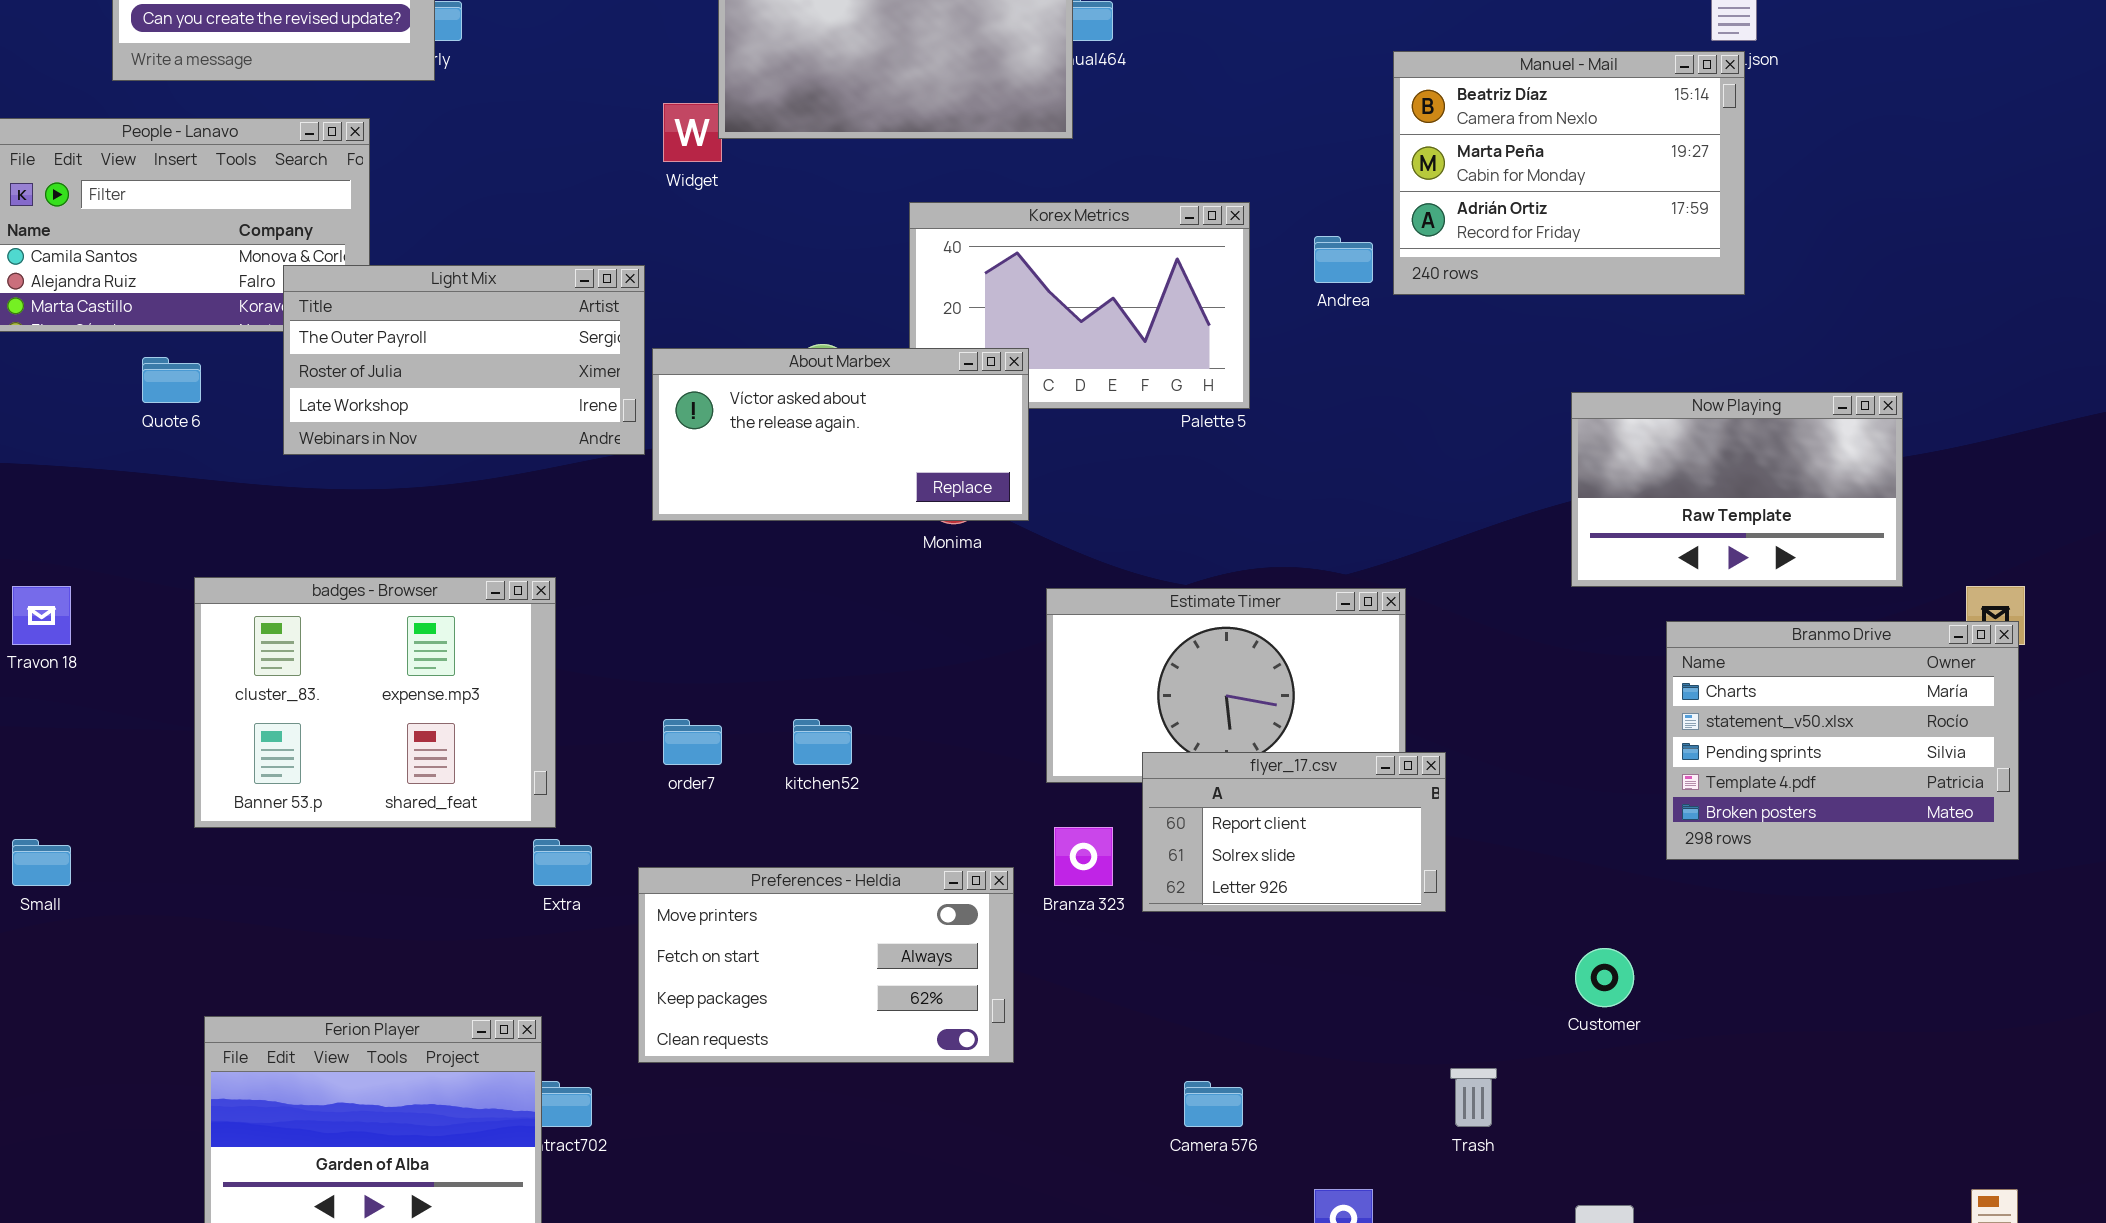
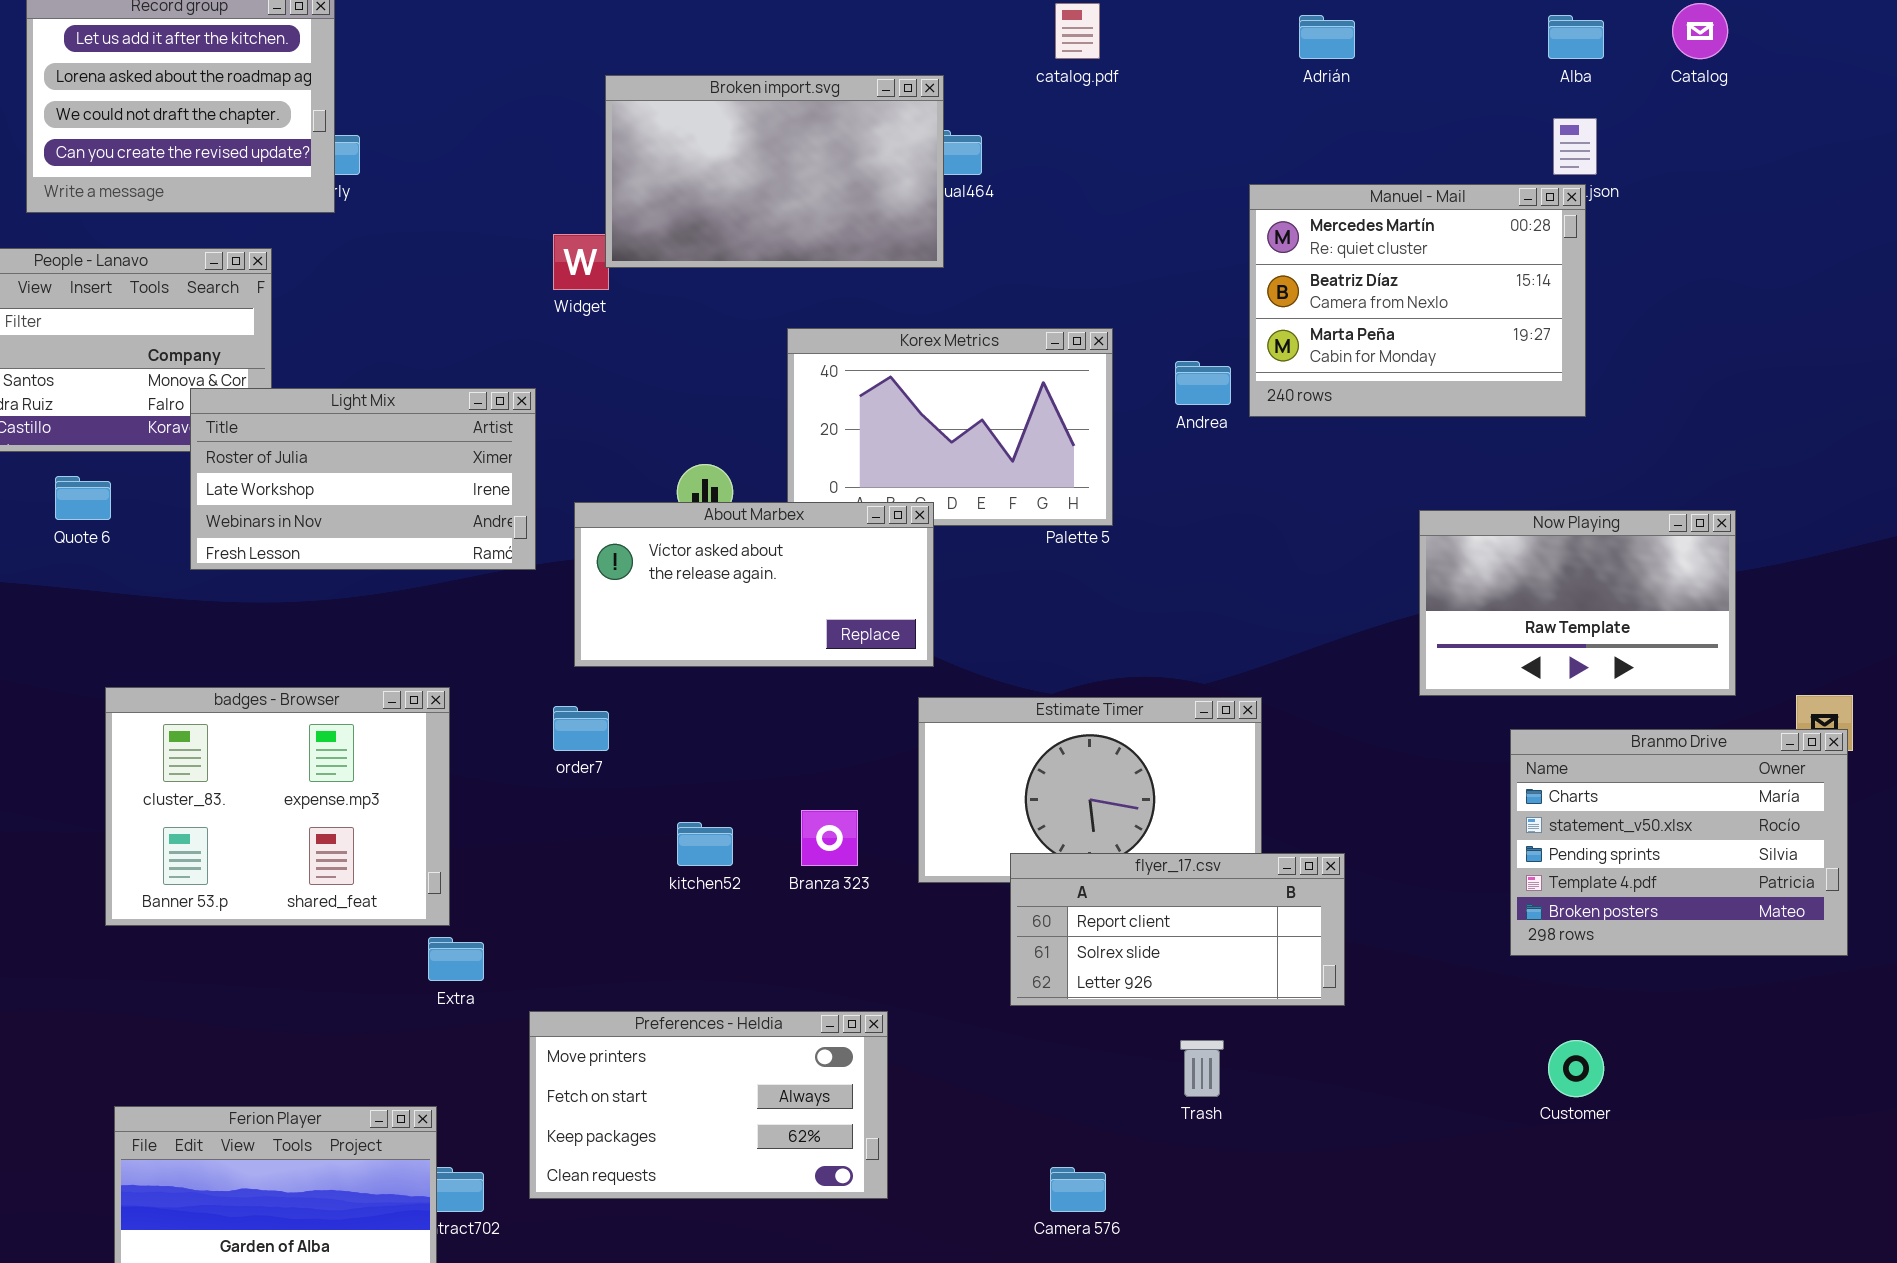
Manuel - Mail: [1393,51,1745,295] -> [1249,184,1586,417], scrolled up 1 row
Light Mix: [283,265,645,455] -> [190,388,536,570], scrolled down 1 row
About Marbex: [652,348,1029,521] -> [574,502,934,667], moved
order7: [663,719,722,765] -> [553,706,609,751], moved
flyer_17.csv: [1142,752,1446,912] -> [1010,853,1345,1006], resized
Branza 323: [1054,827,1113,886] -> [801,810,858,866], moved
Preferences - Heldia: [638,867,1014,1063] -> [529,1011,888,1199], moved
Customer: [1575,948,1634,1007] -> [1548,1040,1604,1097], moved
Trash: [1450,1068,1497,1127] -> [1180,1040,1224,1097], moved

